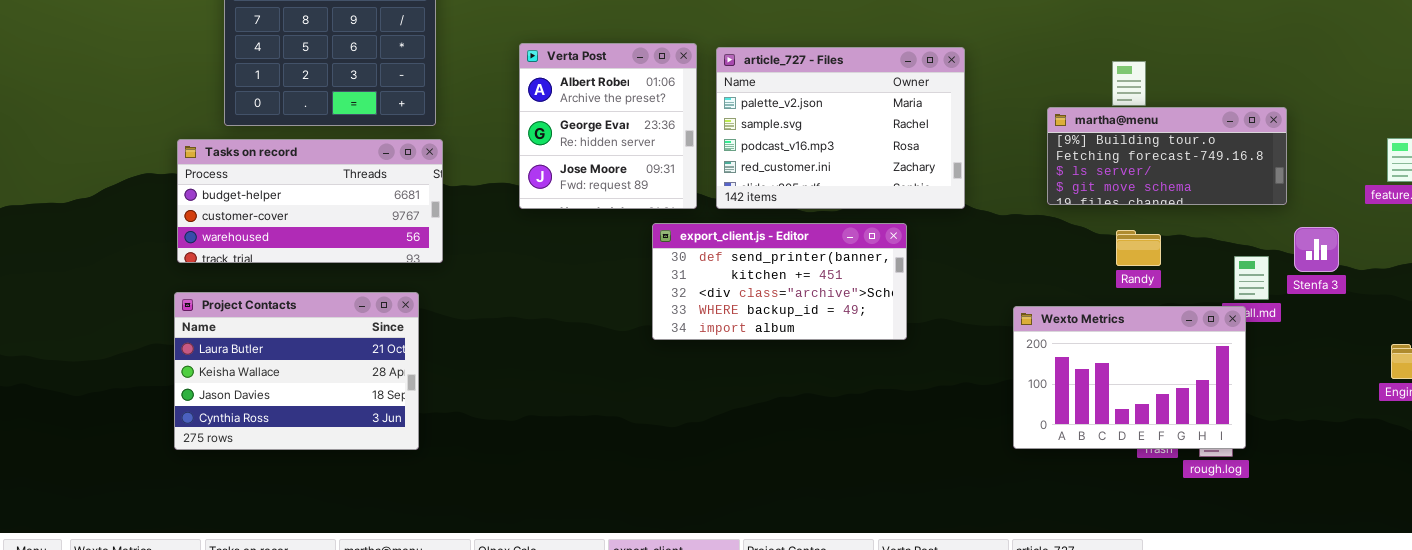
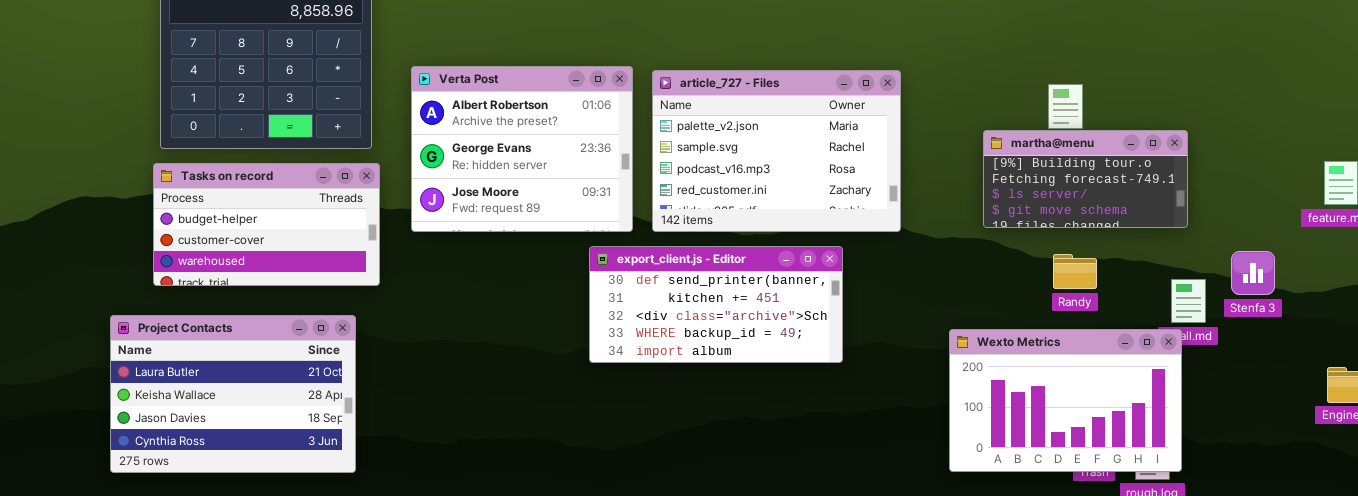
Verta Post: [519,43,697,209] -> [411,66,633,232], resized
martha@menu: [1047,107,1287,205] -> [983,130,1188,228], resized
Tasks on record: [177,139,443,263] -> [153,163,380,286], resized

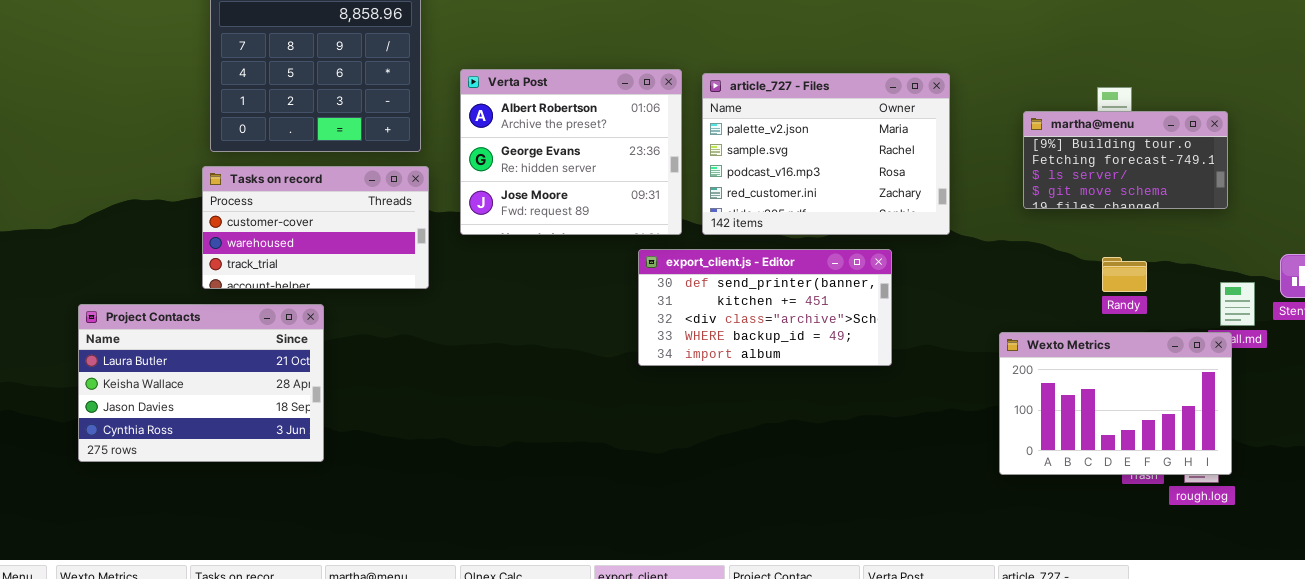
martha@menu: [983,130,1188,228] -> [1023,111,1228,209], moved
Tasks on record: [153,163,380,286] -> [202,166,429,289], scrolled down 1 row
Project Contacts: [110,315,356,473] -> [78,304,324,462], moved

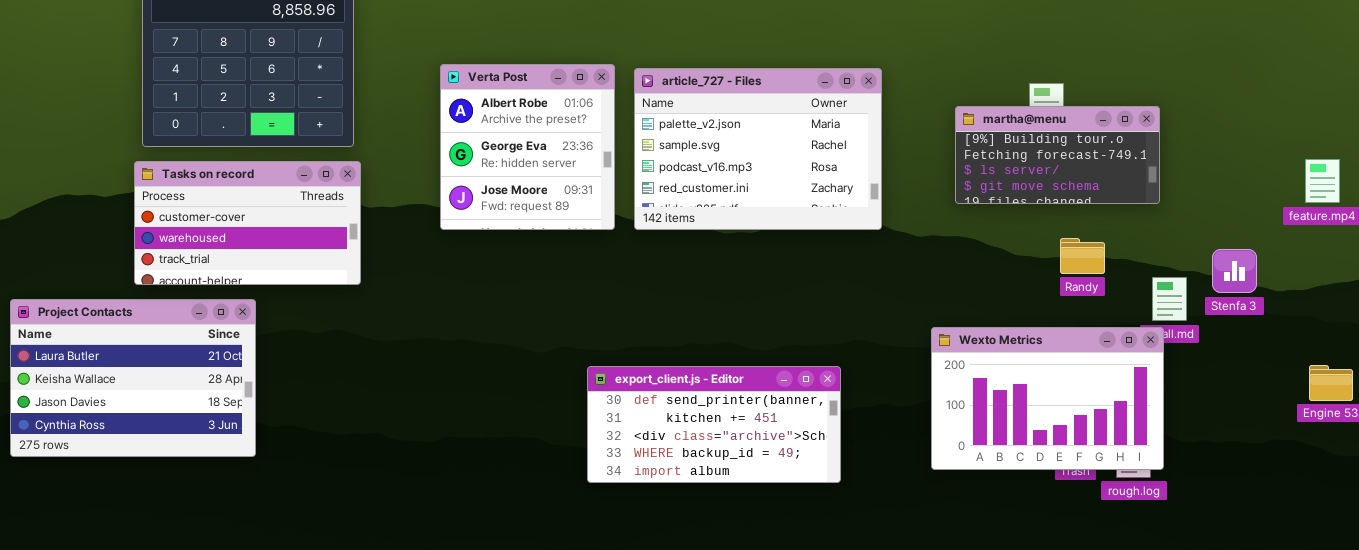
Verta Post: [460,69,682,235] -> [440,64,615,230], resized
export_client.js - Editor: [638,249,892,366] -> [587,366,841,483], moved
Randy: [1102,257,1147,292] -> [1060,238,1105,274], moved

